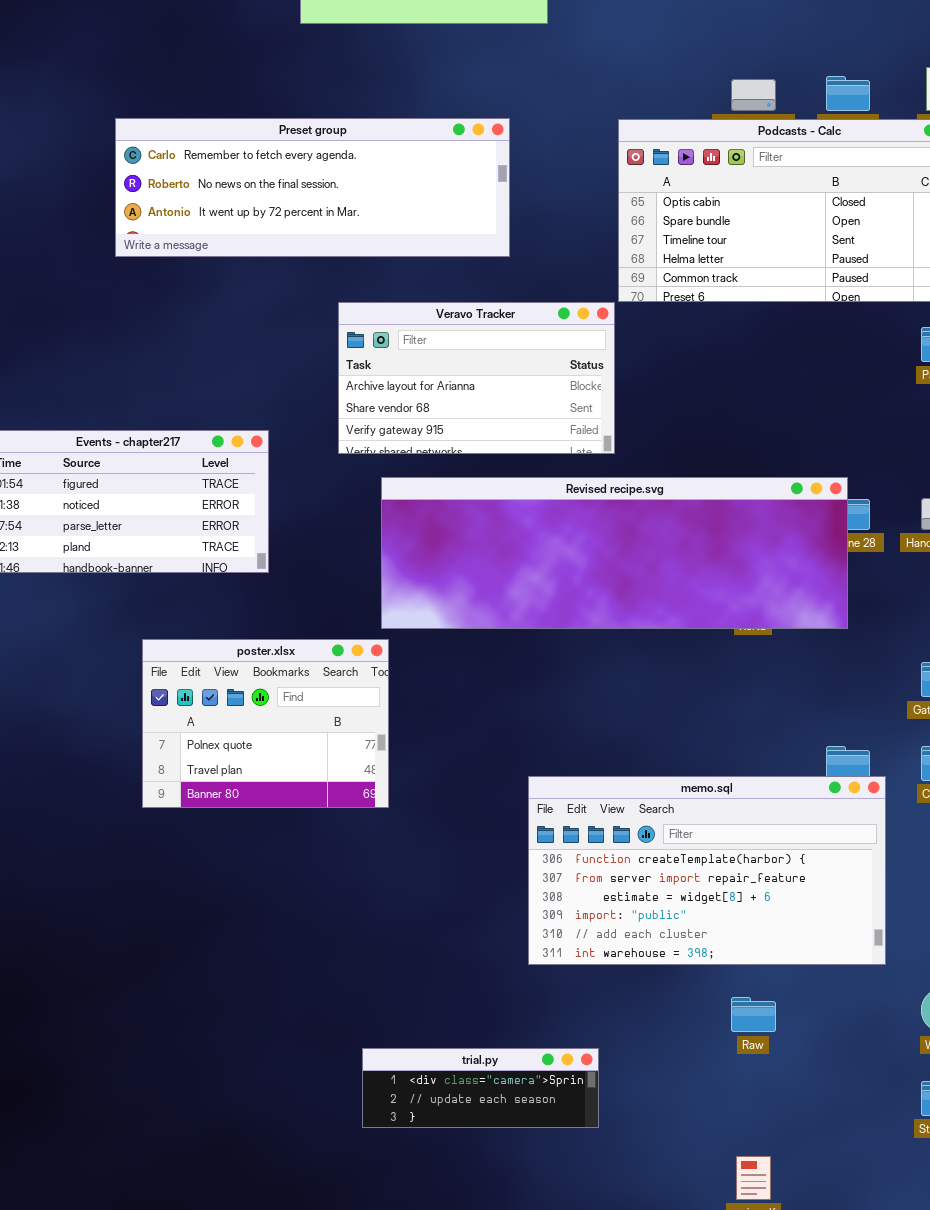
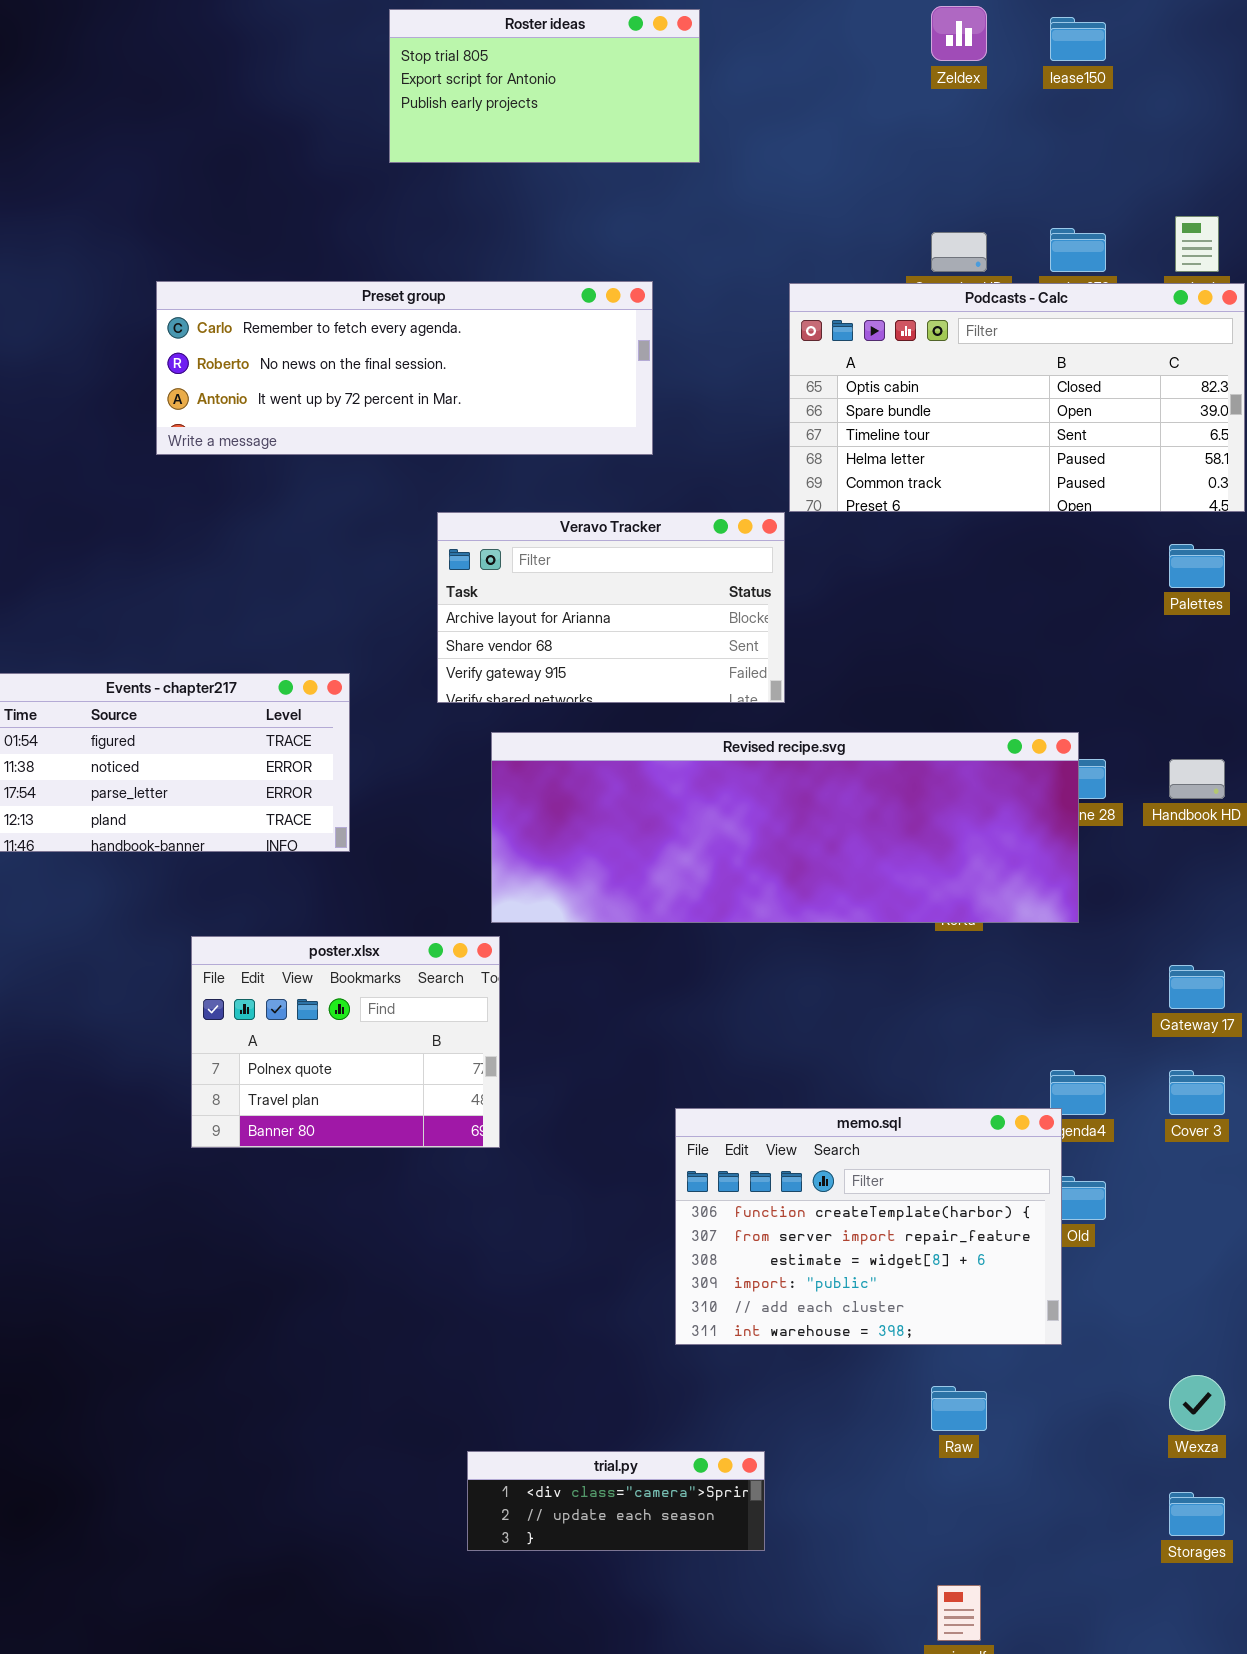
memo.sql: [528,776,886,965] -> [675,1108,1062,1345], resized

